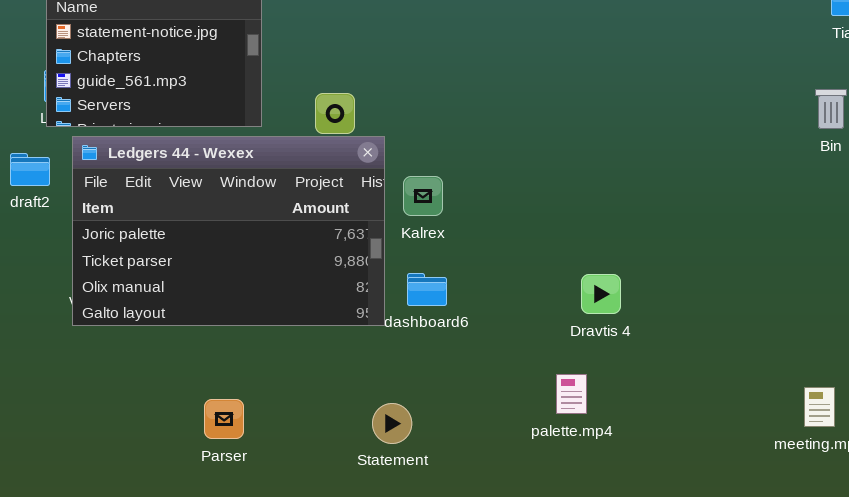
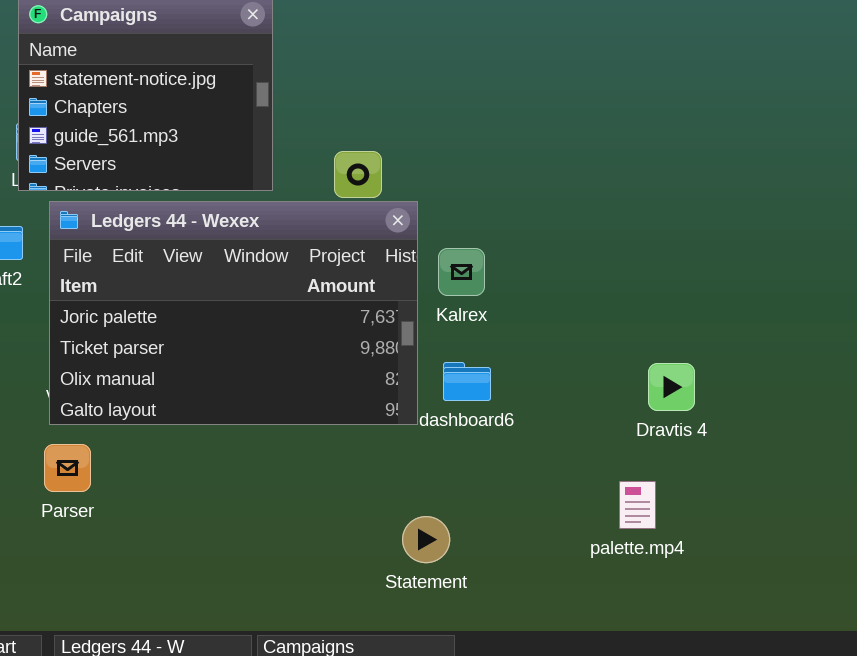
Parser: [204,399,244,439] -> [44,444,91,492], moved

